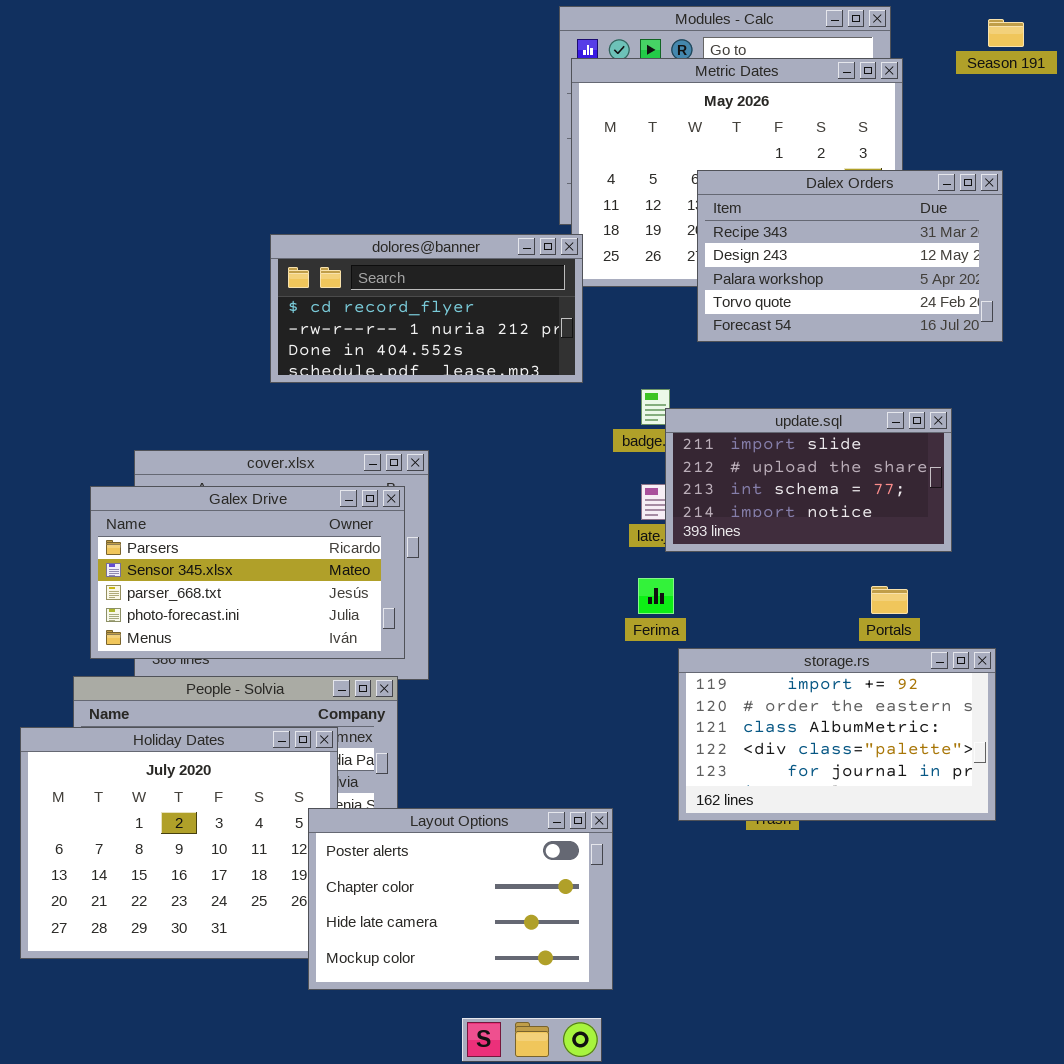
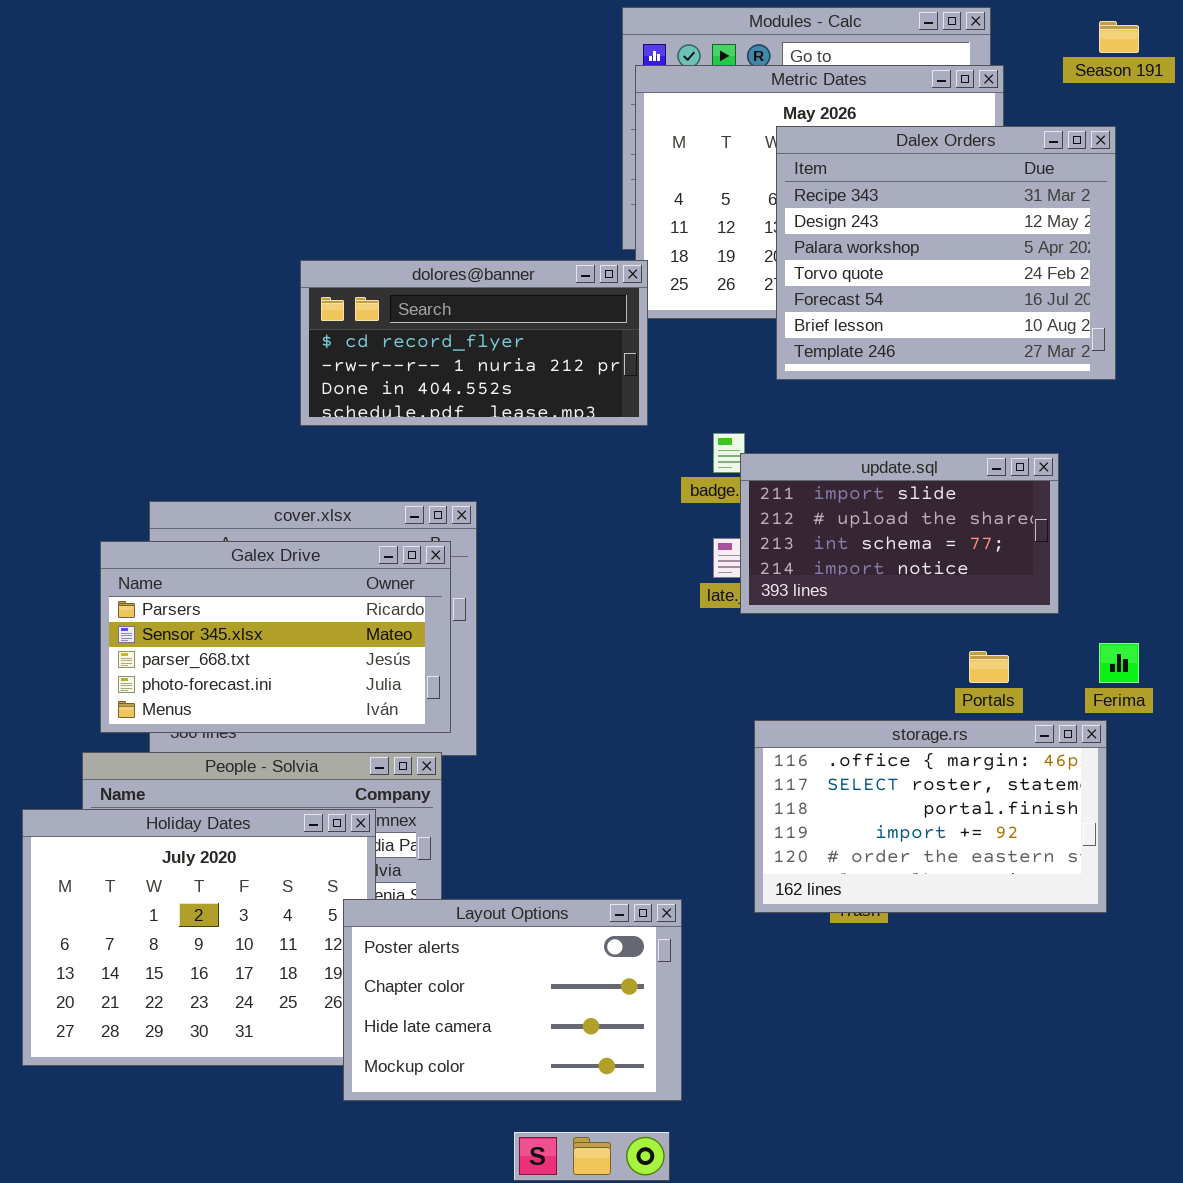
Dalex Orders: [697,170,1003,342] -> [776,126,1116,380], resized
Ferima: [638,578,674,614] -> [1099,643,1139,683], moved
storage.rs: [678,648,996,821] -> [754,720,1107,913], scrolled up 3 rows

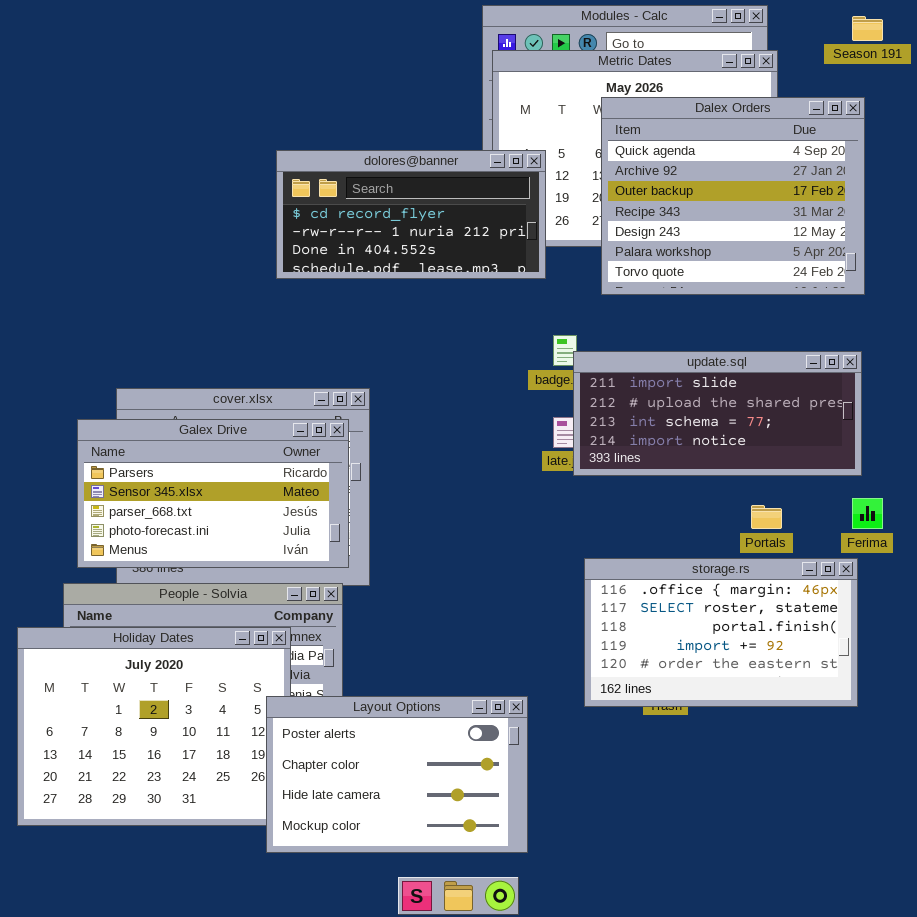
Dalex Orders: [776,126,1116,380] -> [601,97,865,295], scrolled up 3 rows
dolores@banner: [300,260,648,426] -> [276,150,546,279], moved
update.sql: [740,453,1059,614] -> [573,351,862,476], resized

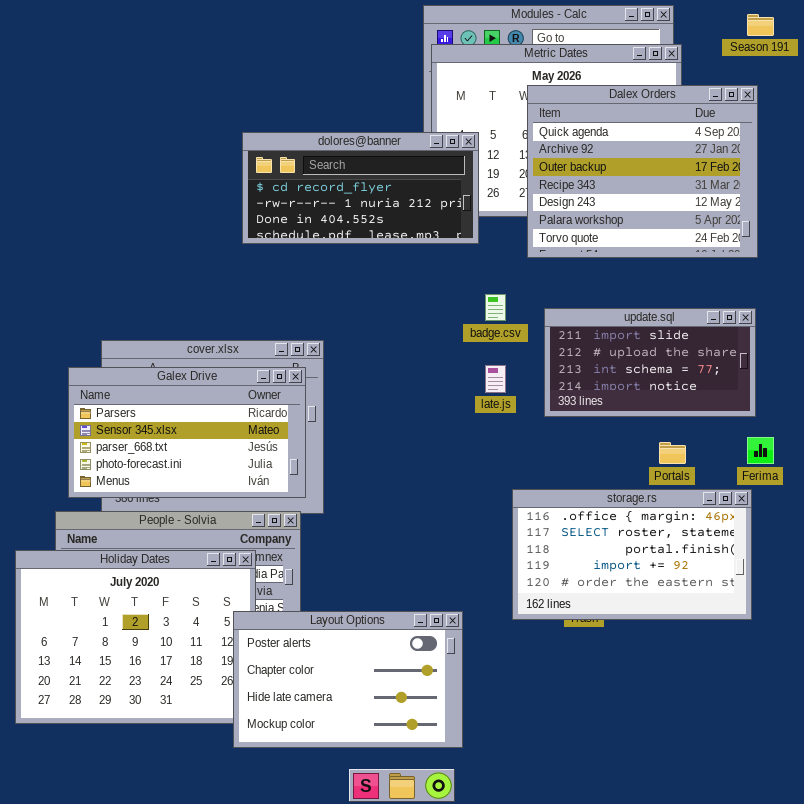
update.sql: [573,351,862,476] -> [544,308,756,417], resized

